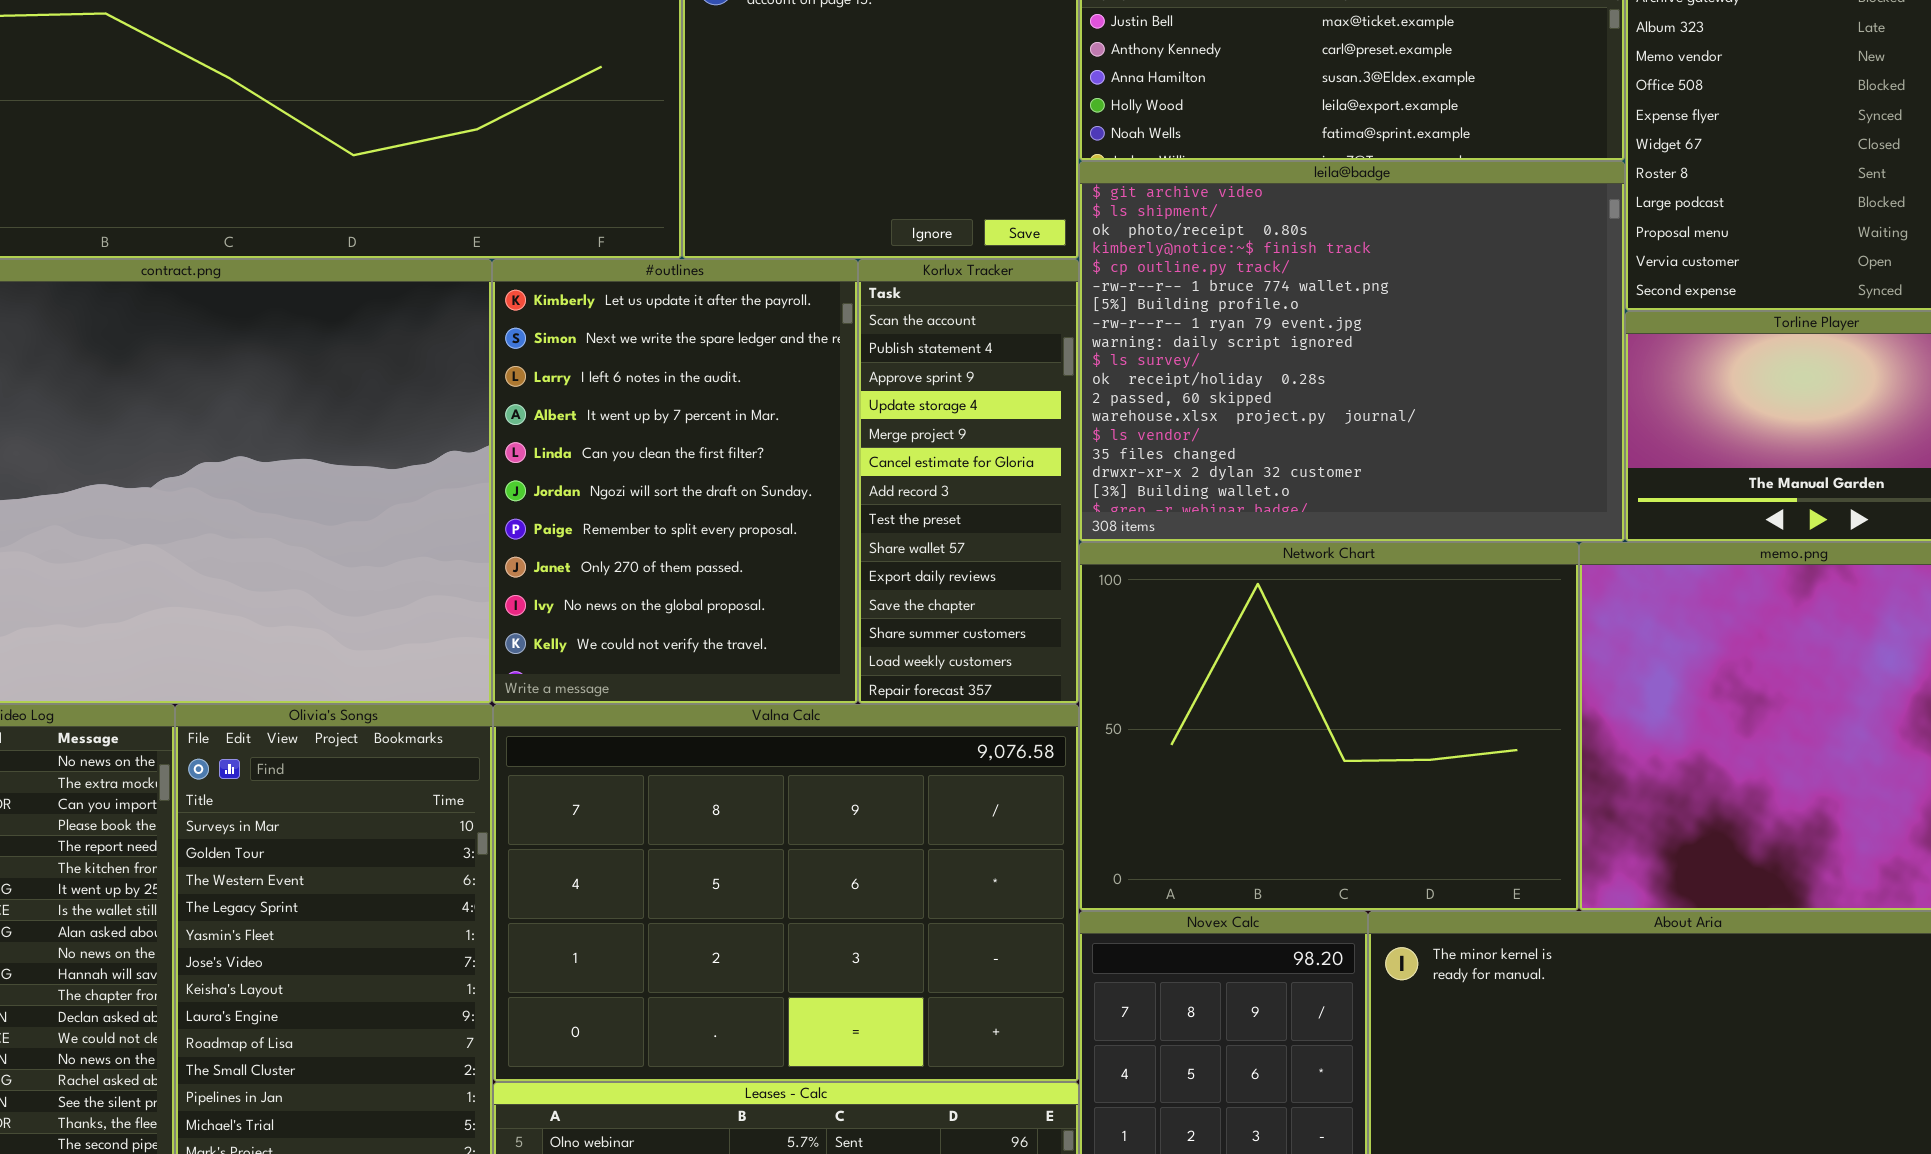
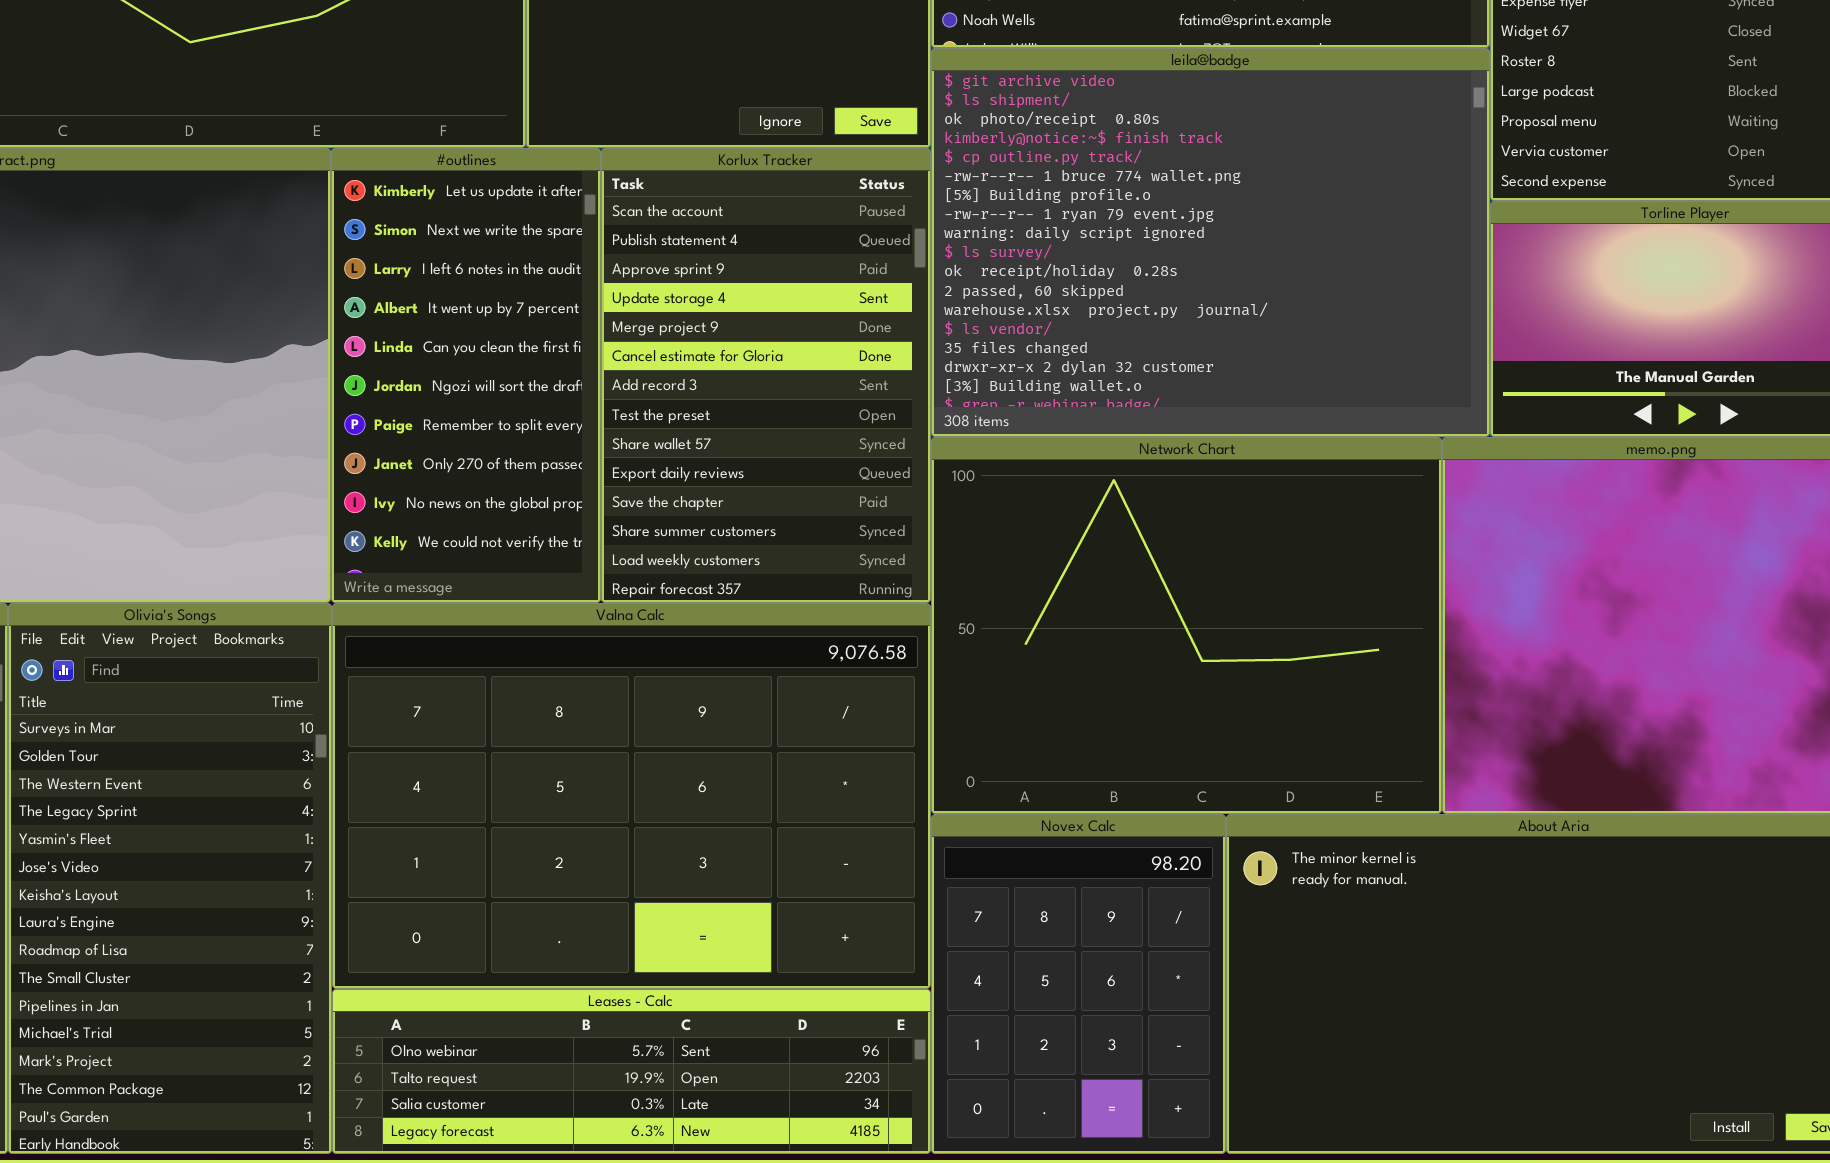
#outlines: [492,259,858,704] -> [331,148,601,603], resized
Korlux Tracker: [858,259,1079,704] -> [601,148,931,603], resized

